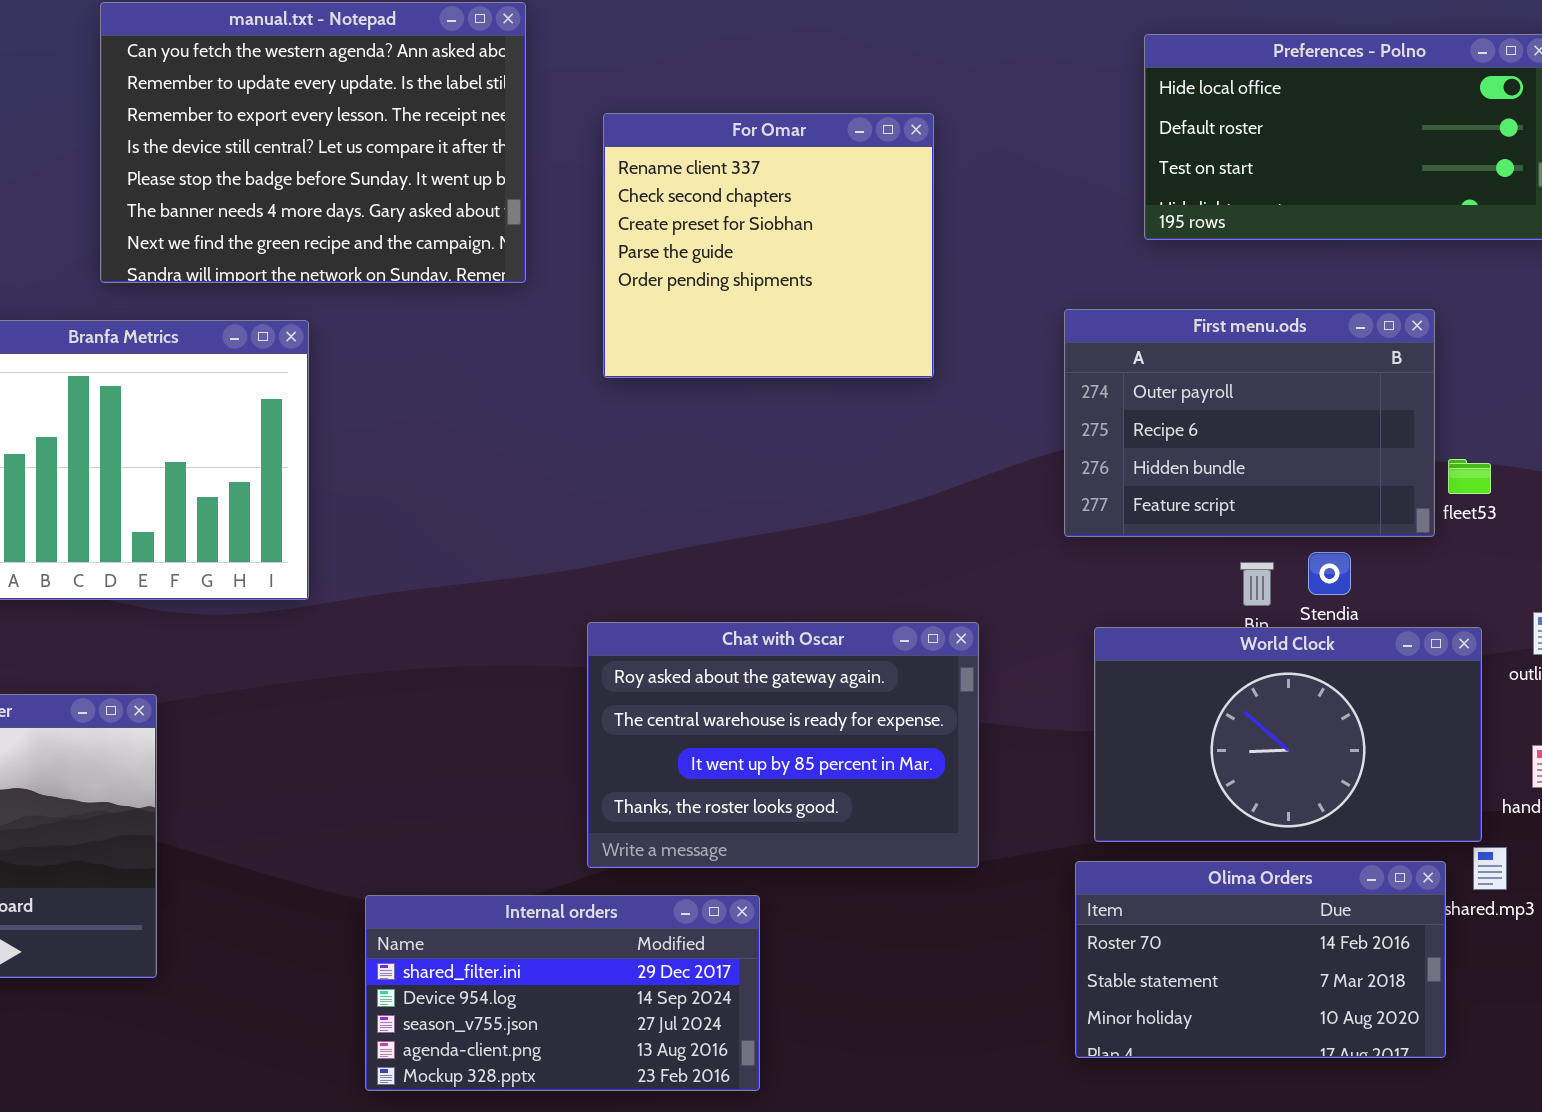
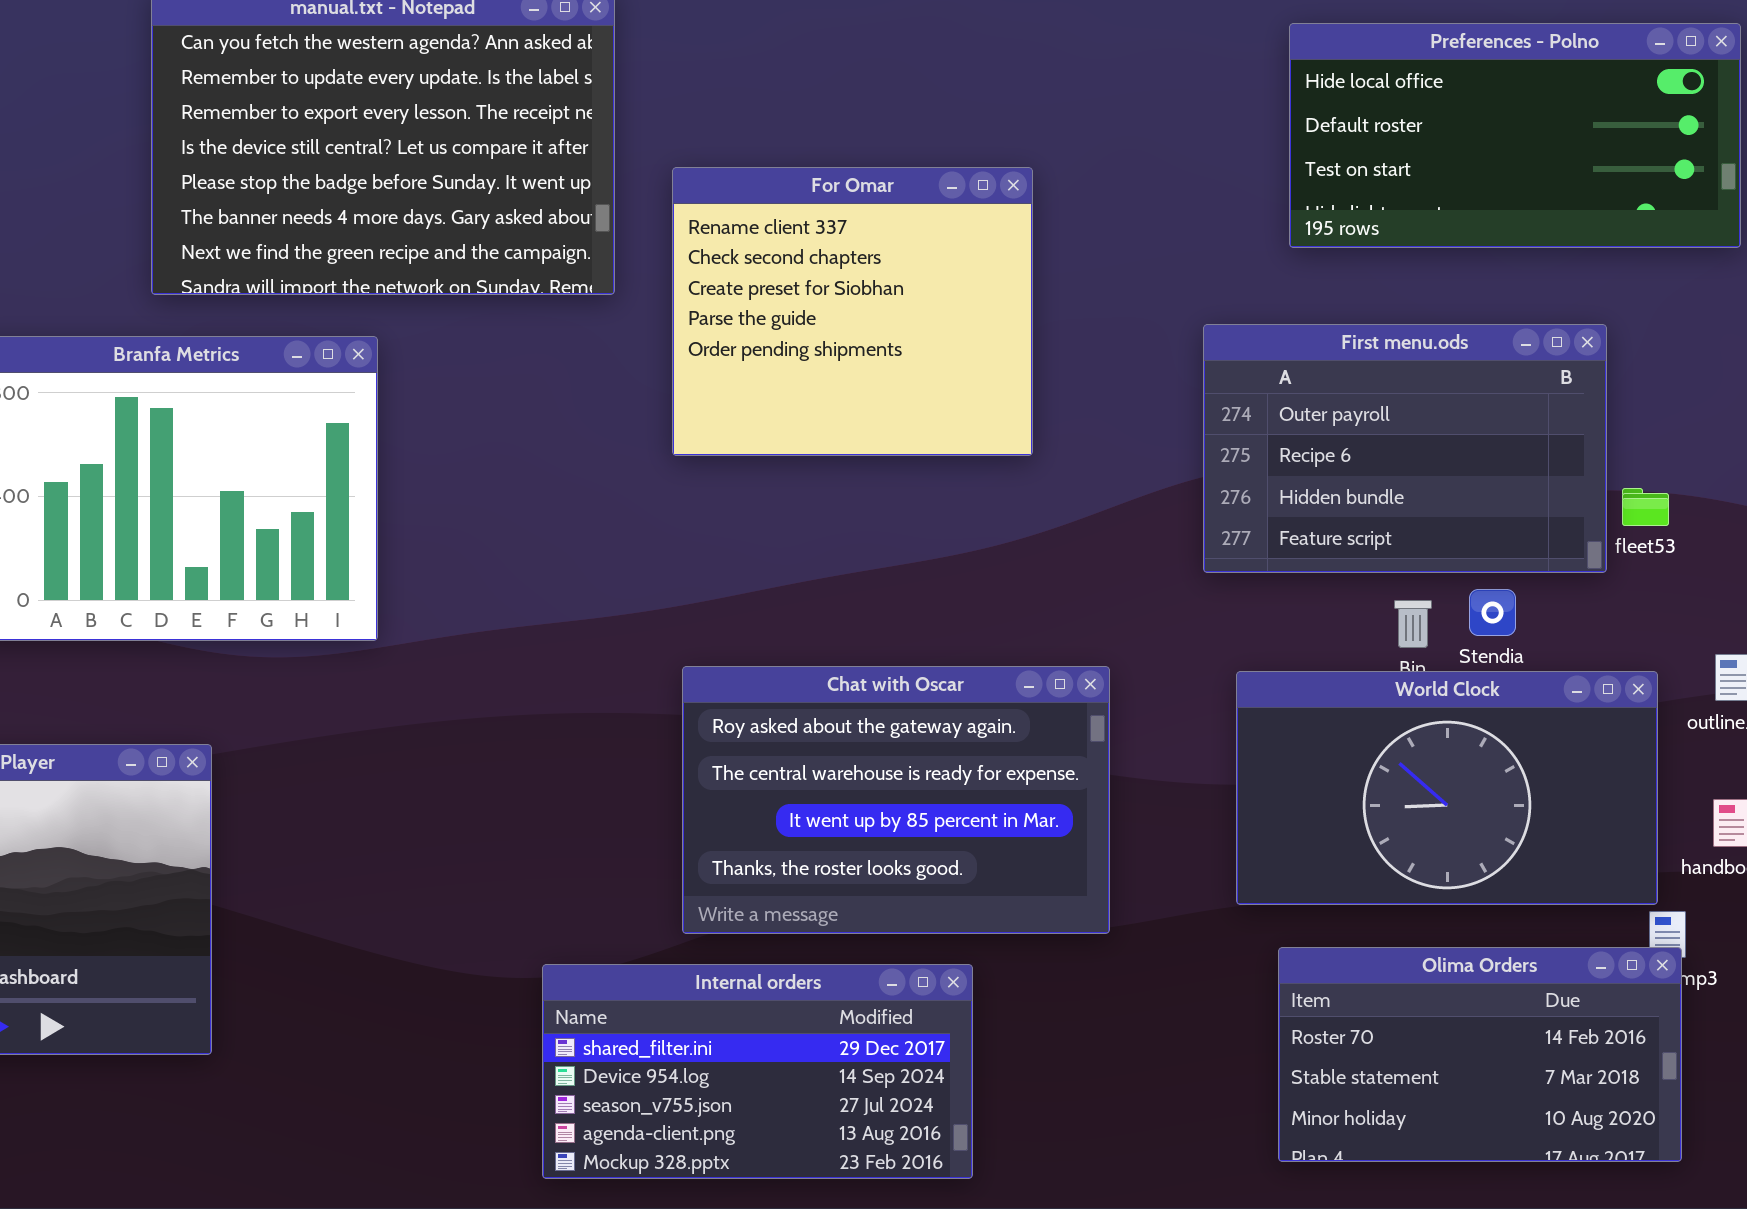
For Omar: [603,113,934,378] -> [672,167,1033,456], moved
Olima Orders: [1075,861,1446,1058] -> [1278,947,1682,1162], moved
Internal orders: [365,895,760,1091] -> [542,964,973,1179], moved

